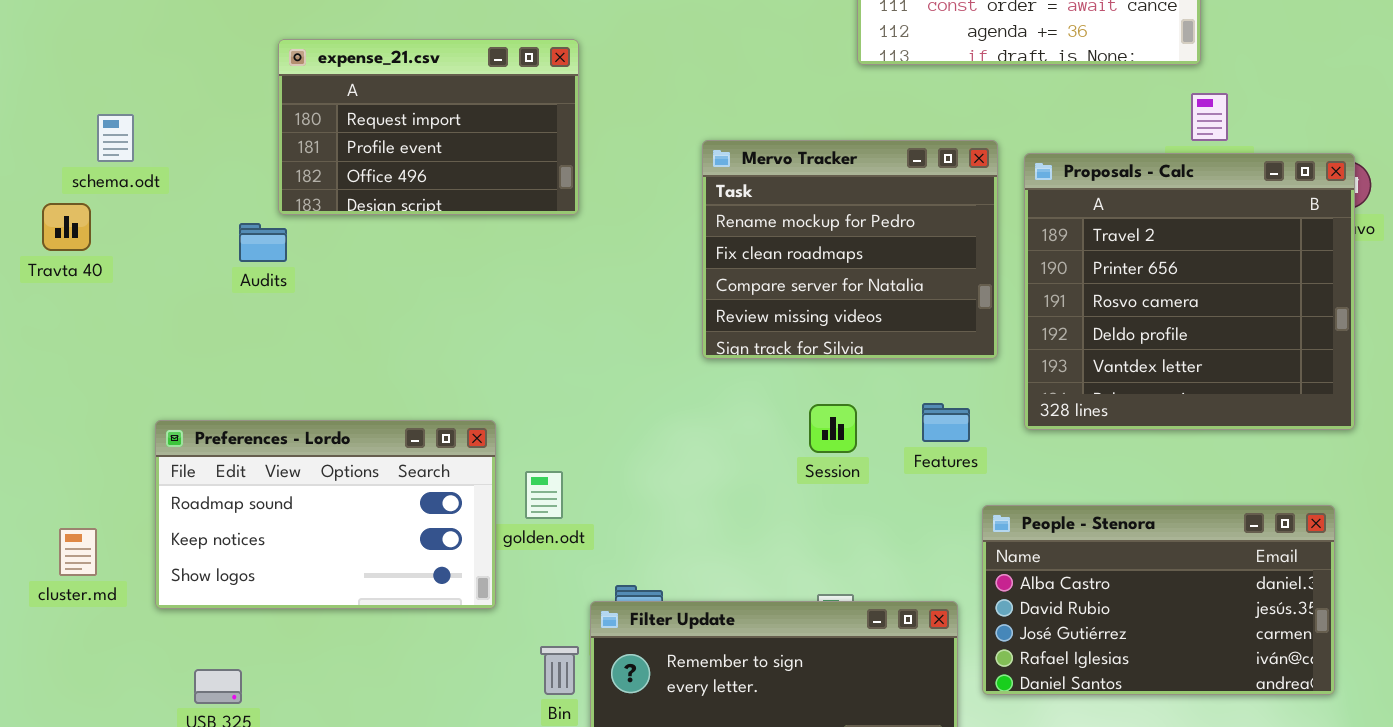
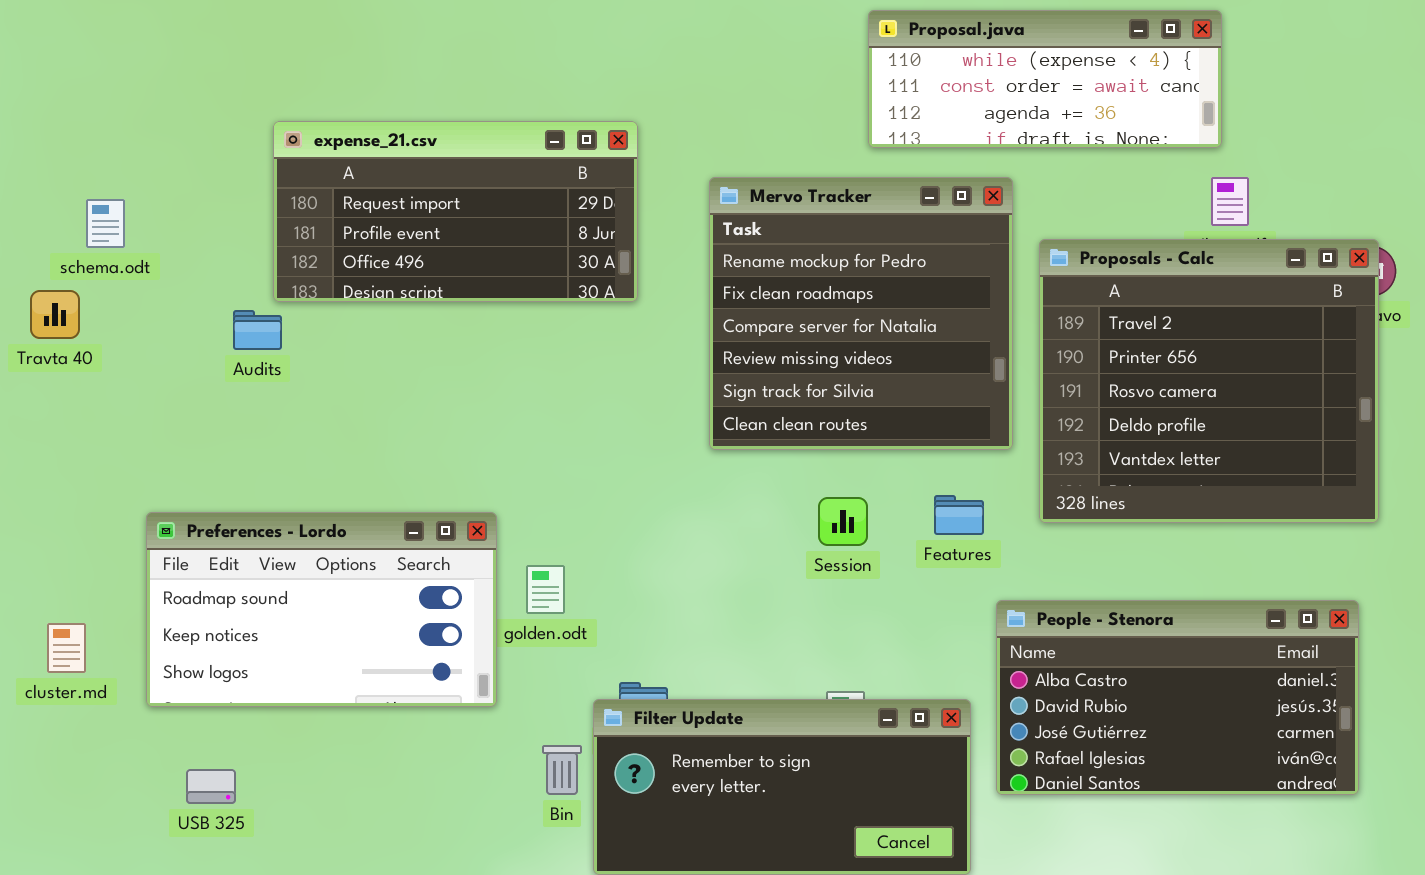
expense_21.csv: [278,39,579,215] -> [273,121,638,302], resized
Mervo Tracker: [702,140,998,359] -> [709,177,1013,450], resized

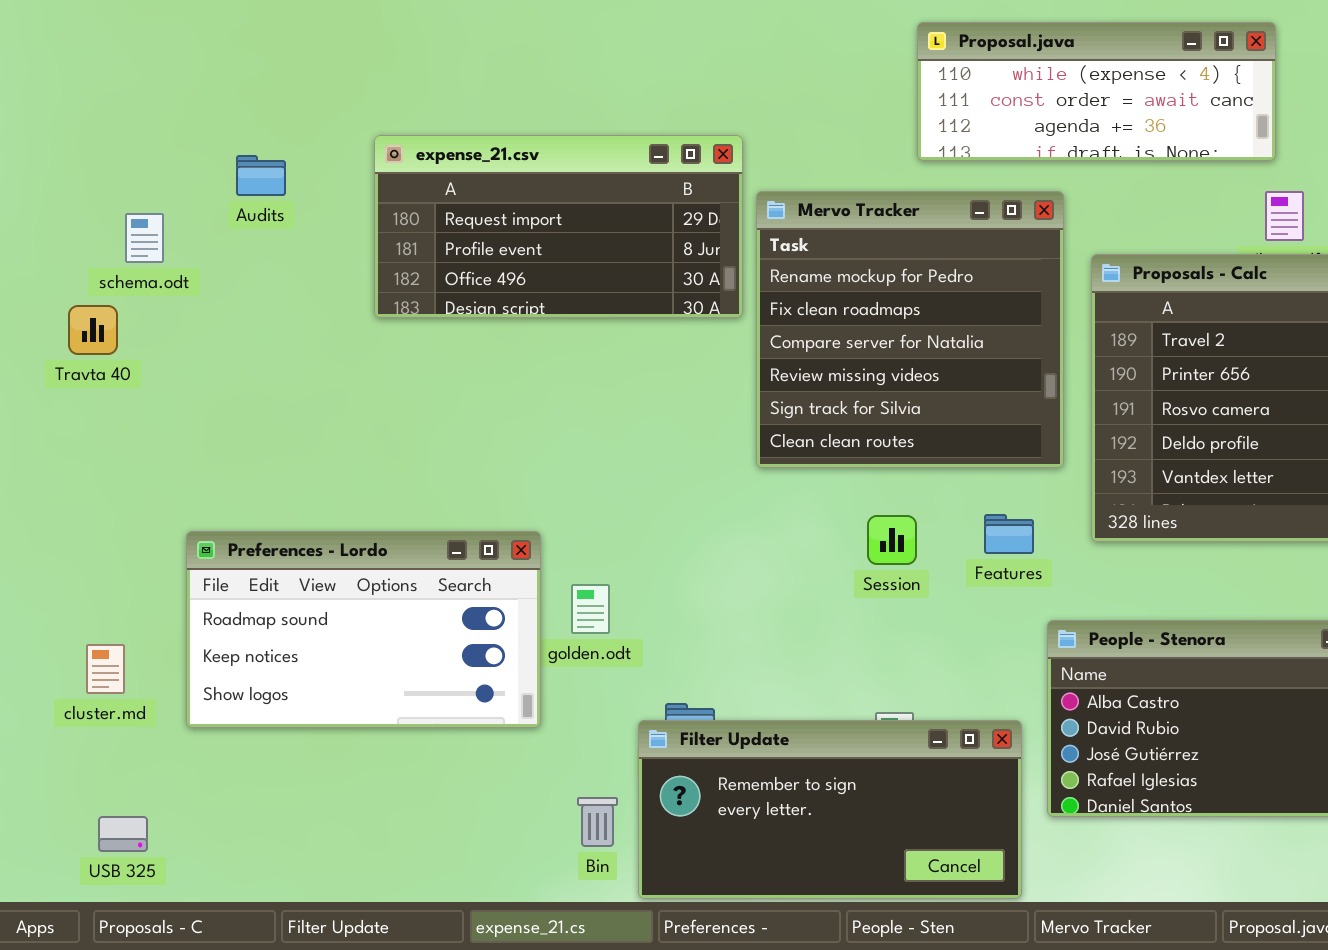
expense_21.csv: [273,121,638,302] -> [374,135,743,318], moved
Audits: [233,310,282,350] -> [236,155,286,196], moved
Bin: [542,745,582,795] -> [577,797,618,847], moved
USB 325: [186,769,236,804] -> [98,816,148,852], moved

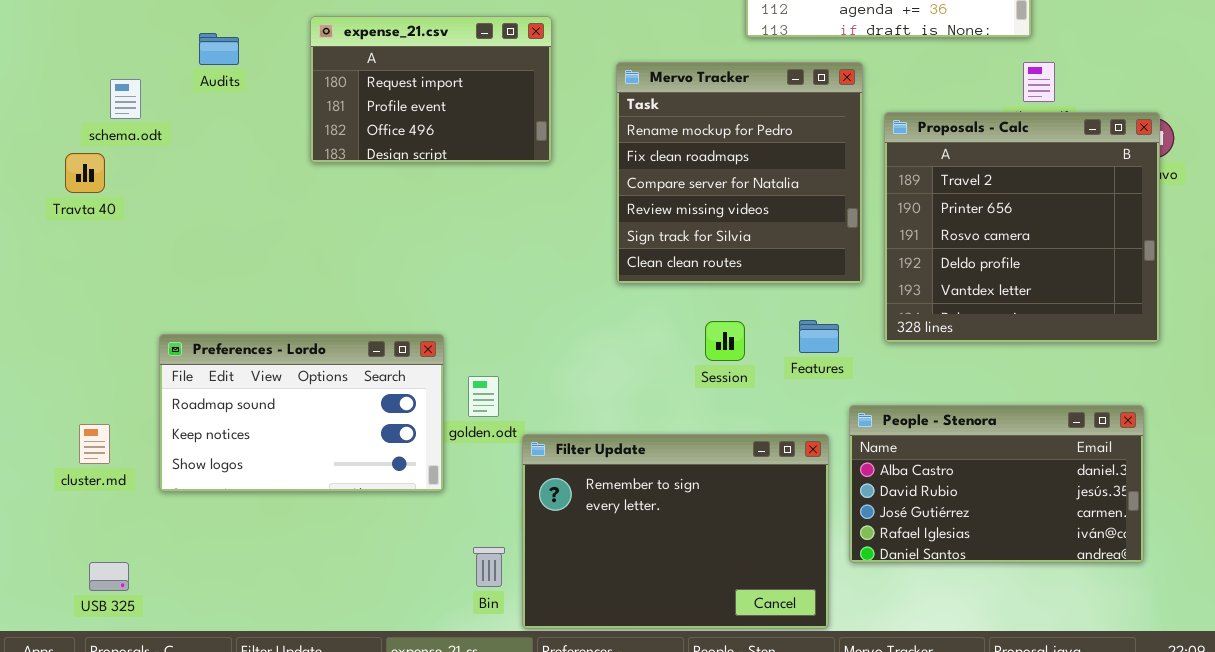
expense_21.csv: [374,135,743,318] -> [310,16,552,163], resized
Filter Update: [638,720,1022,899] -> [522,434,829,629], resized

